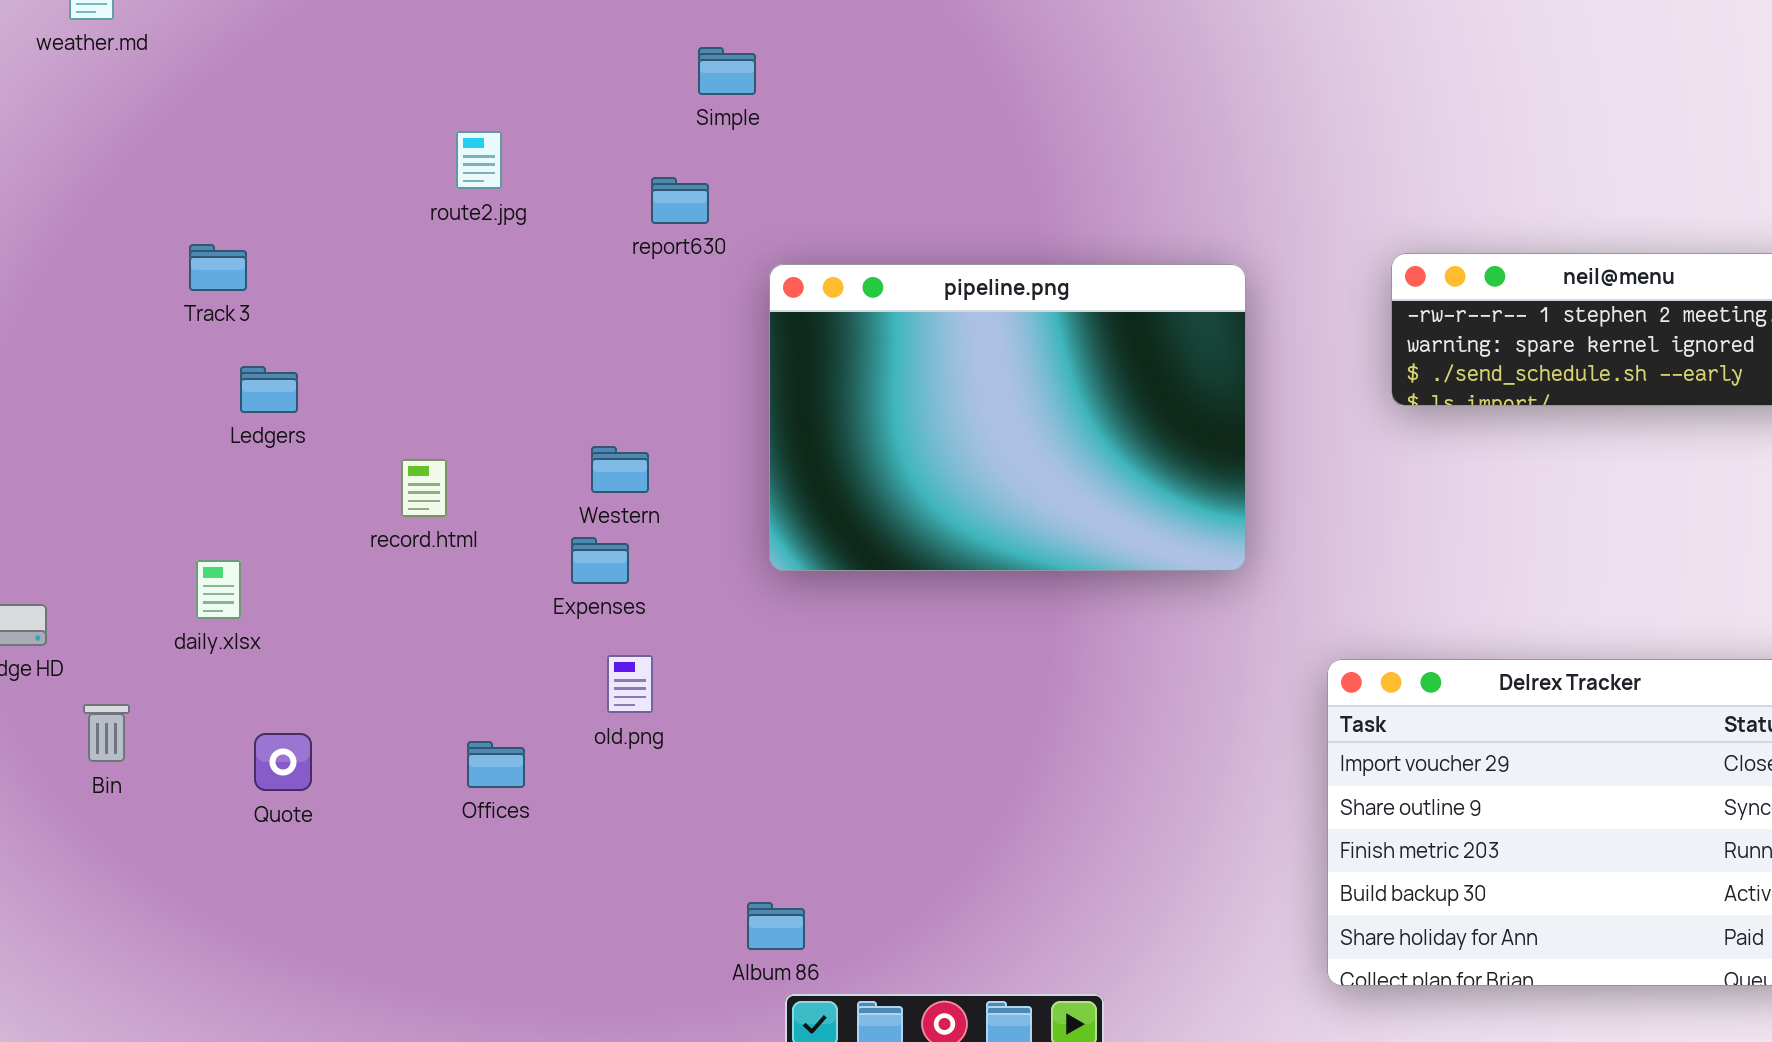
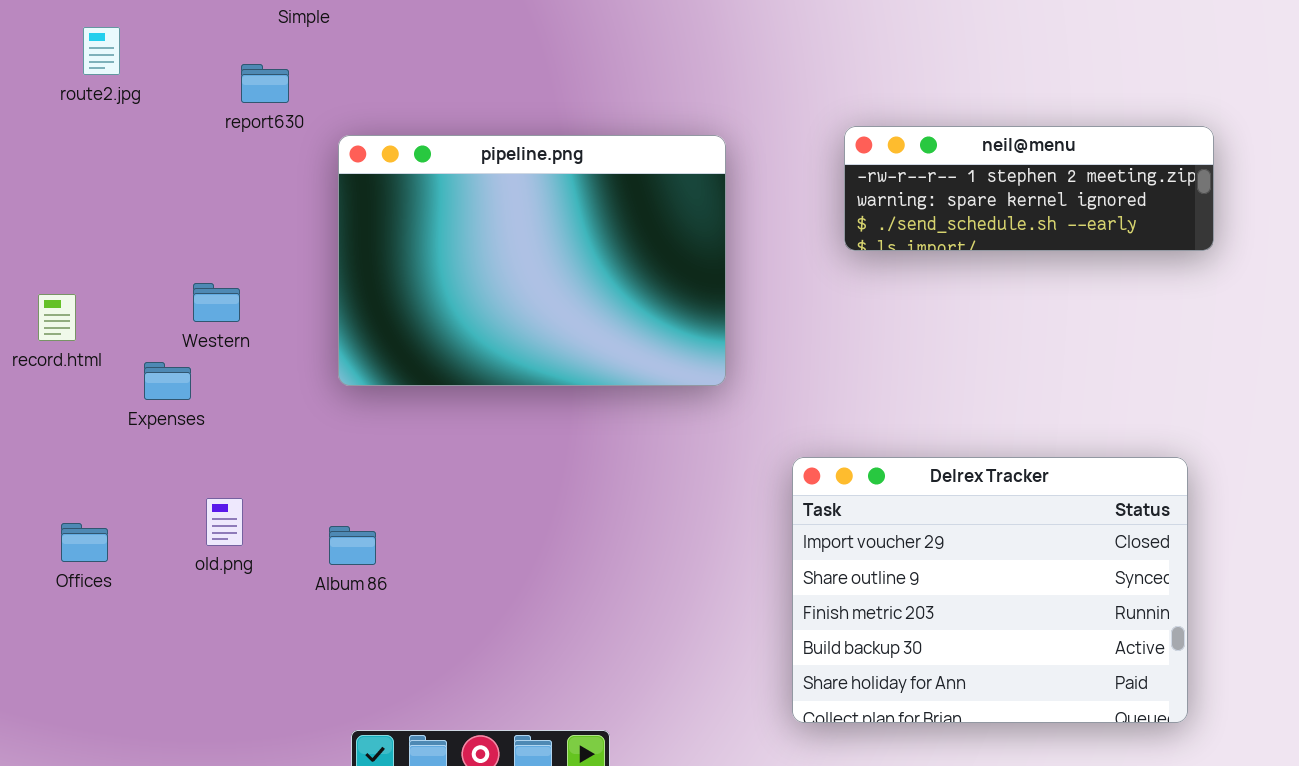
Expenses: [571,537,629,584] -> [144,362,191,400], moved
old.png: [607,655,653,713] -> [206,498,243,546], moved
Offices: [467,741,525,788] -> [61,523,108,562], moved
Album 86: [747,902,805,950] -> [329,526,376,565], moved

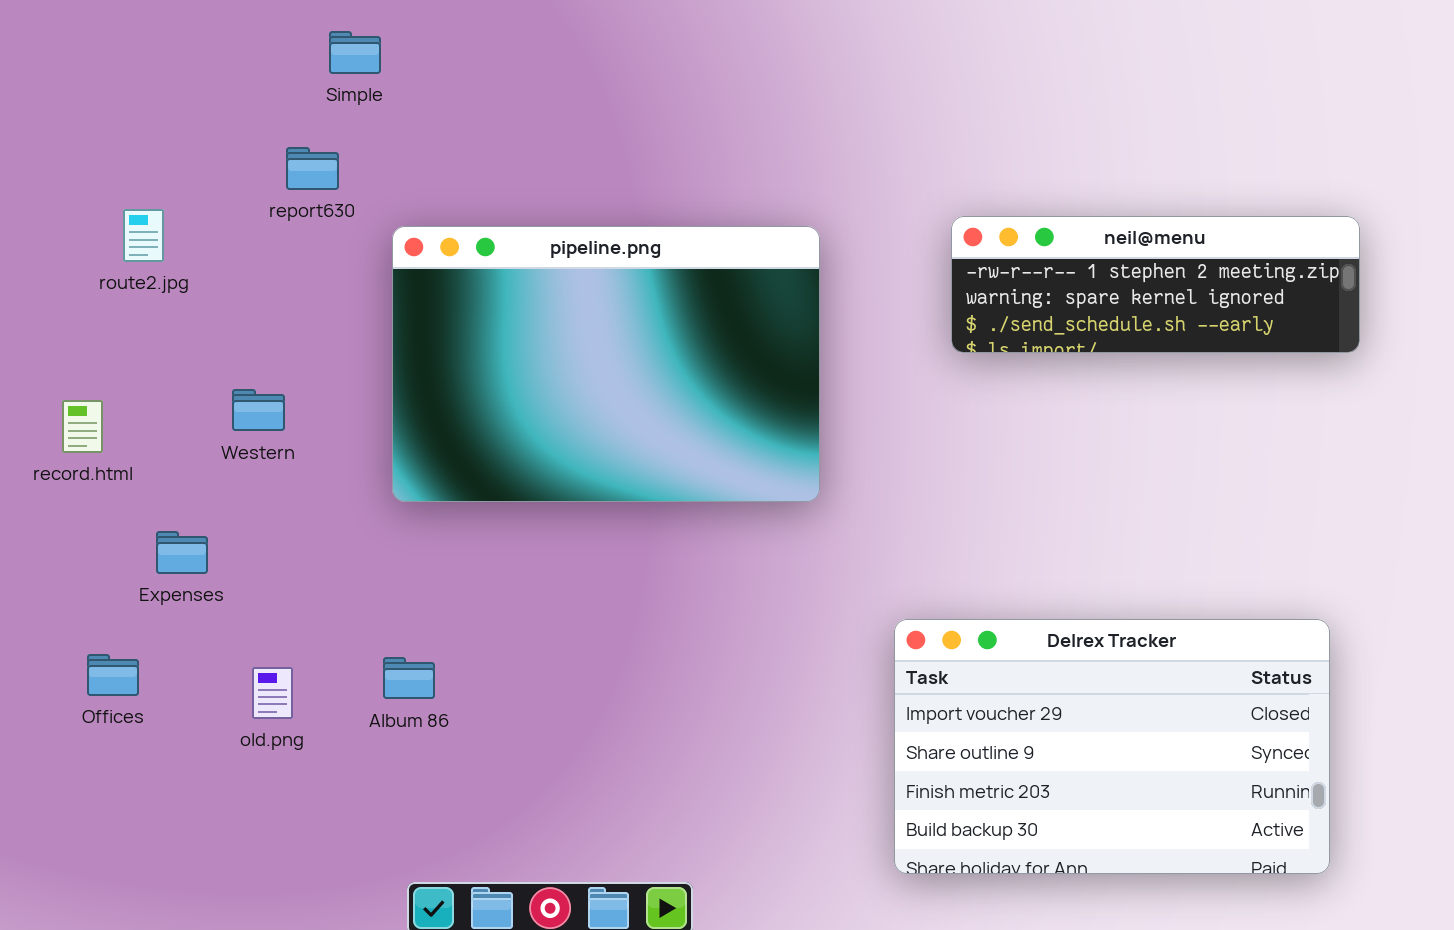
route2.jpg: [83,27,120,75] -> [123,209,164,262], moved
Expenses: [144,362,191,400] -> [156,531,208,574], moved
Delrex Tracker: [792,457,1188,723] -> [894,619,1330,874], resized
old.png: [206,498,243,546] -> [252,667,293,719], moved

